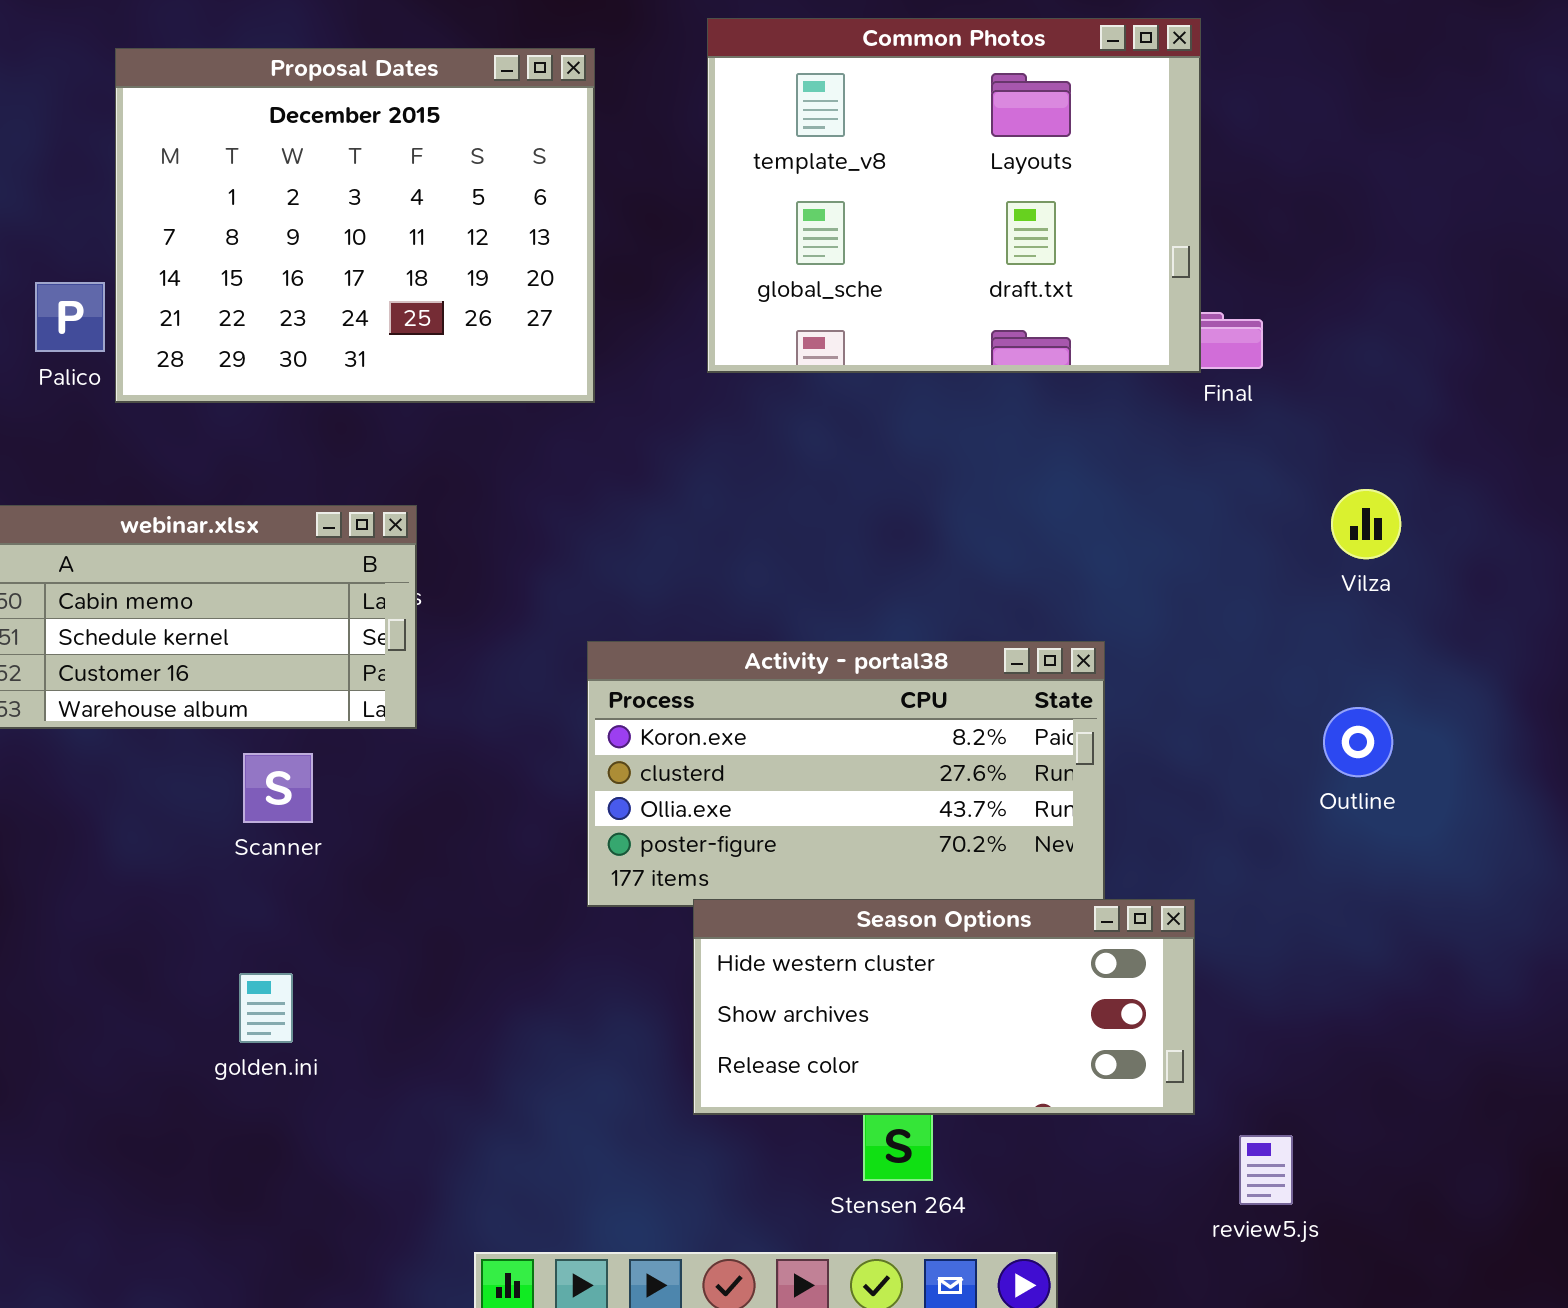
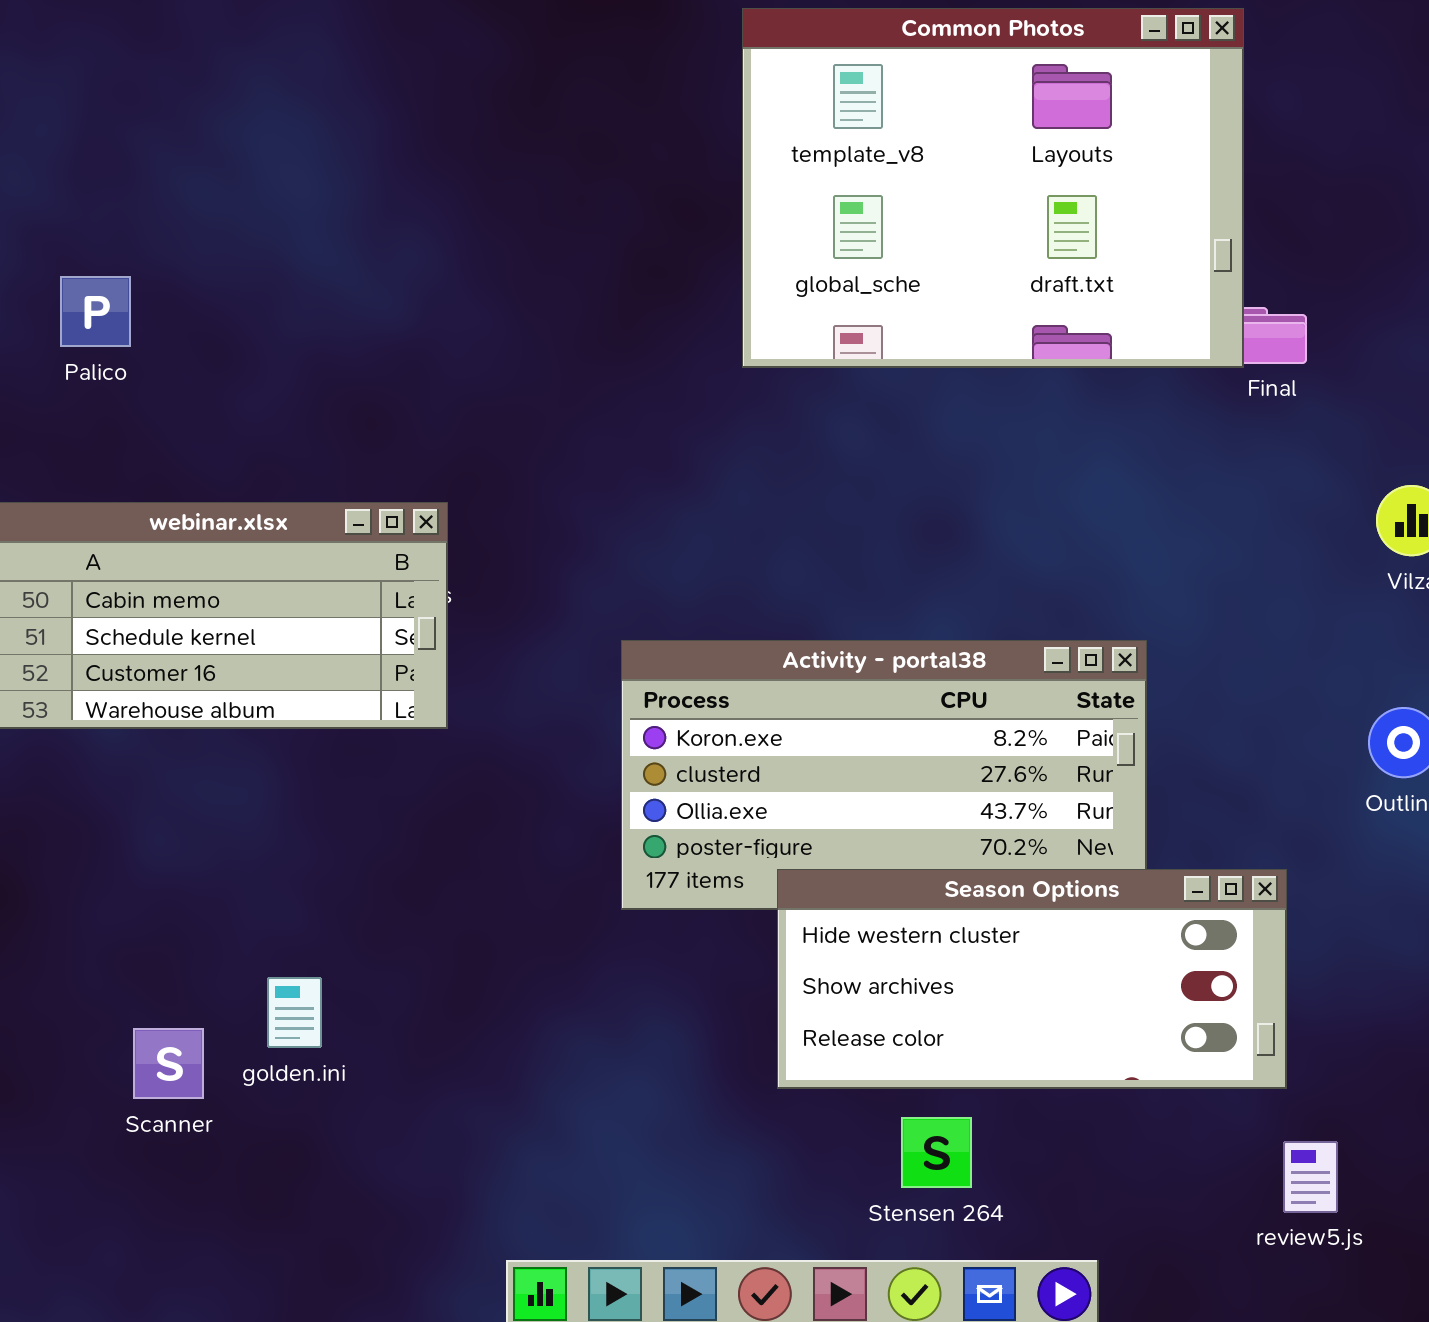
Proposal Dates: [115,48,595,403] -> none, closed
Scanner: [243,753,313,823] -> [133,1028,204,1099], moved
Season Options: [693,899,1195,1115] -> [777,869,1287,1089], moved

